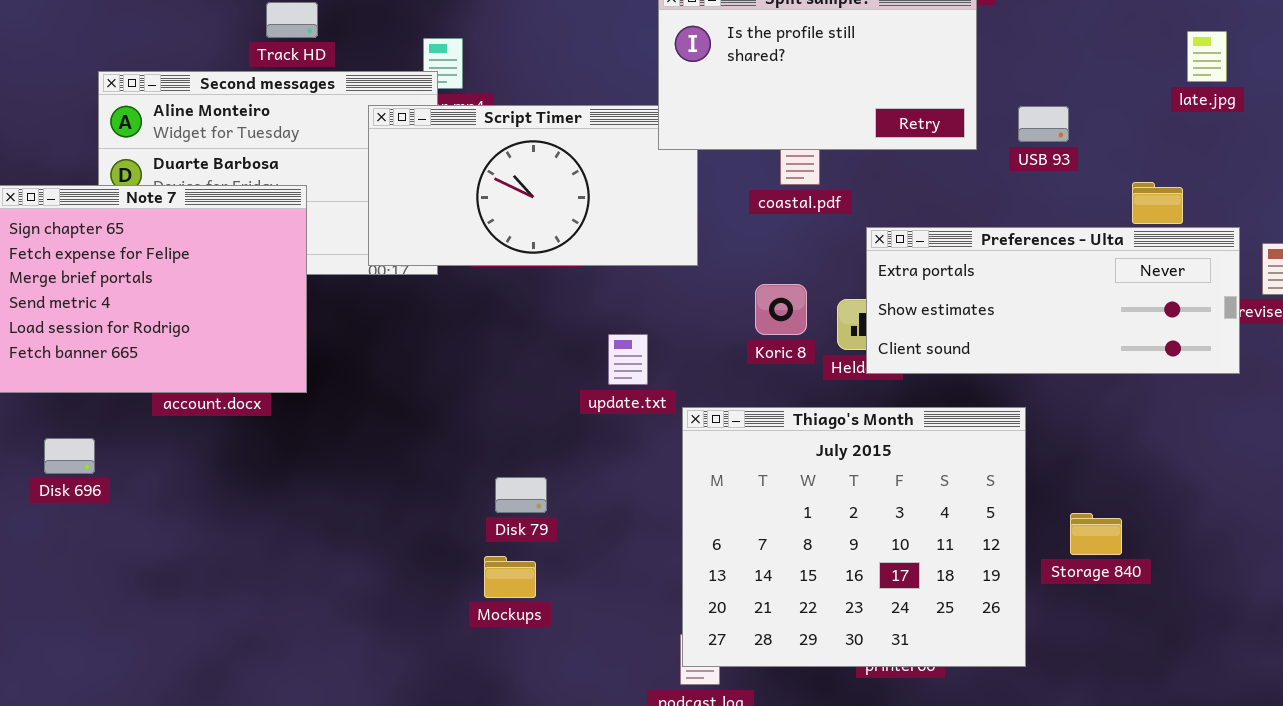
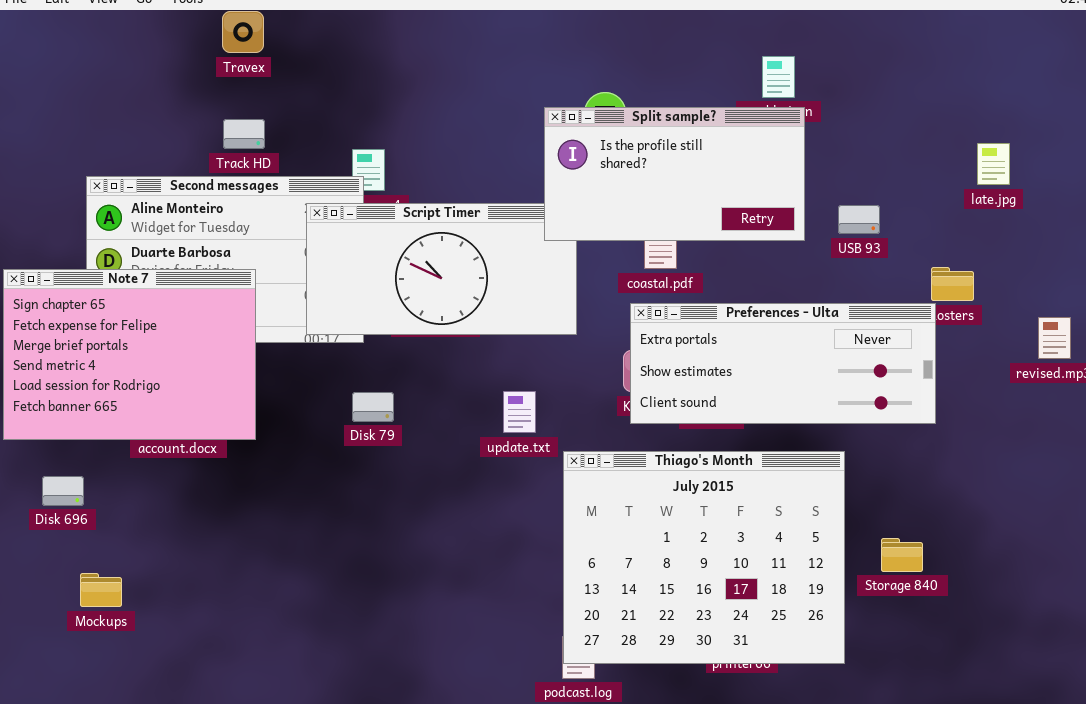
Preferences - Ulta: [866,227,1240,374] -> [630,303,936,424], moved
Disk 79: [495,477,547,513] -> [352,392,394,422], moved
Mockups: [484,556,536,598] -> [80,573,122,607], moved

